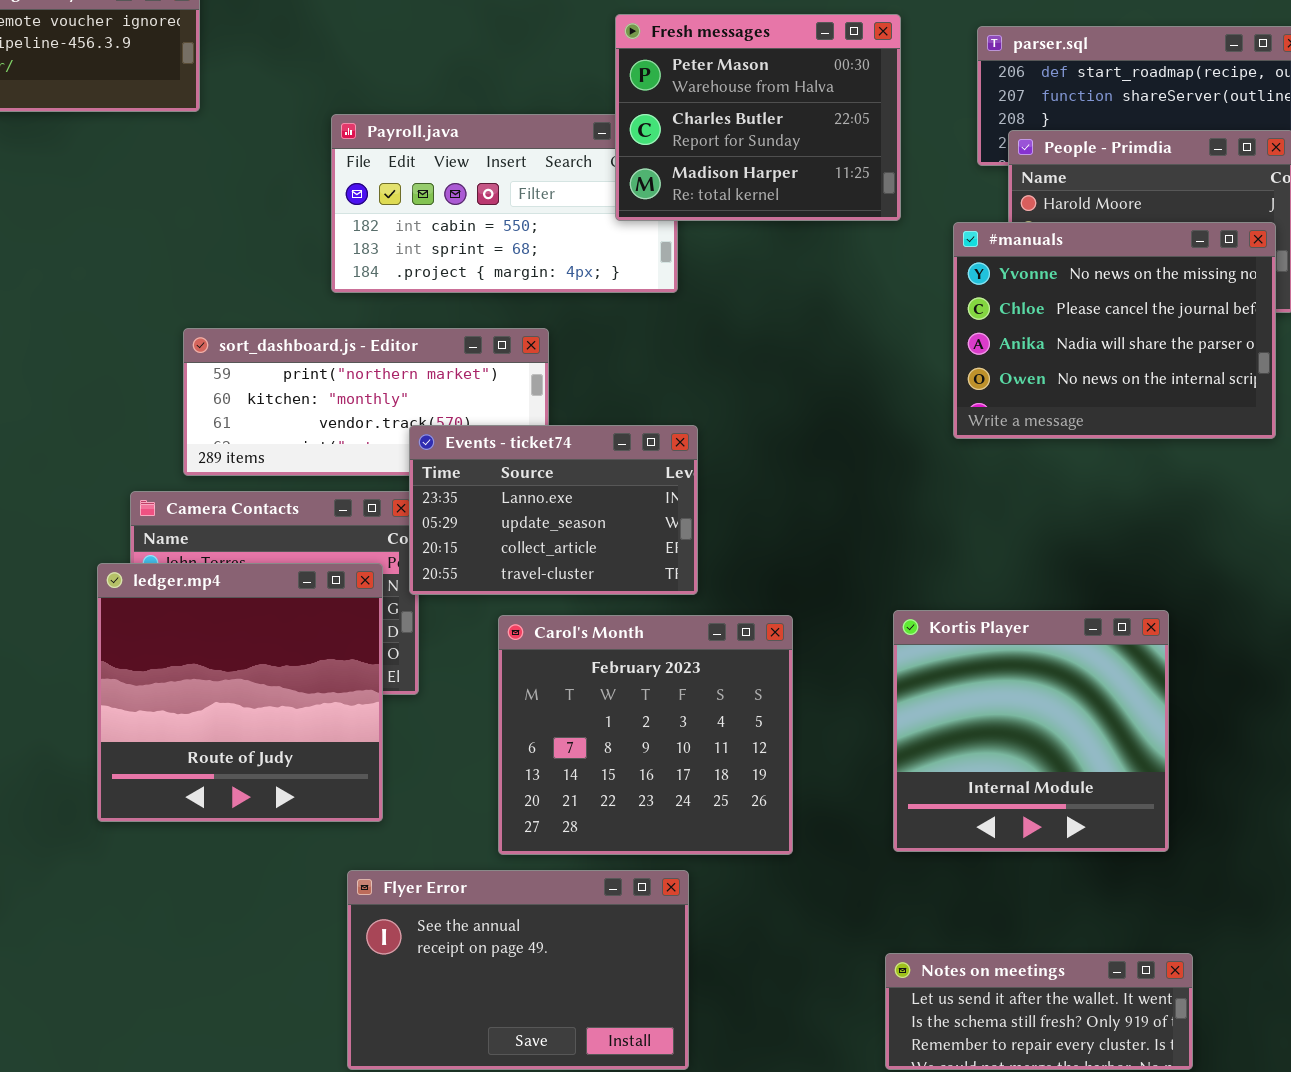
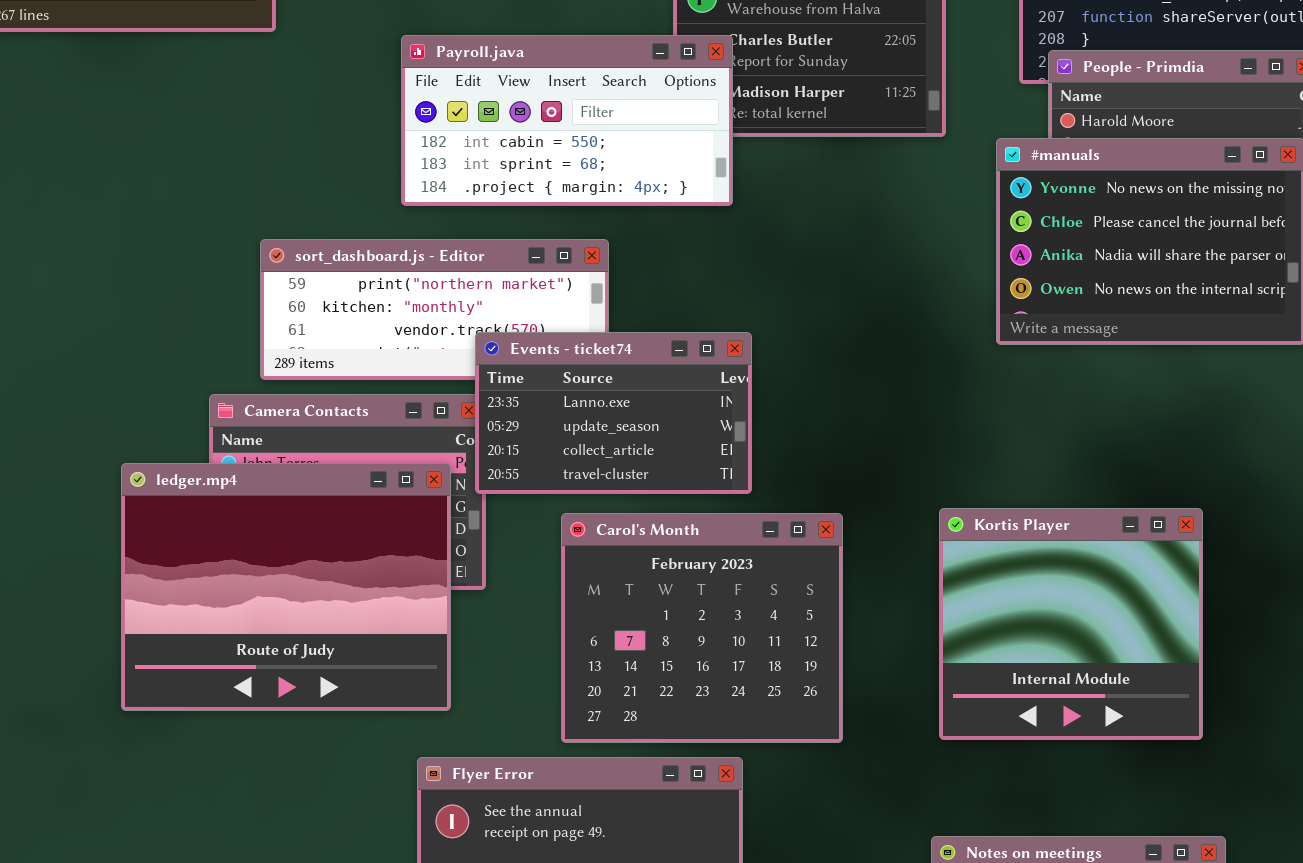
Payroll.java: [331,114,678,293] -> [401,35,733,206], raised
ledger.mp4: [97,563,383,822] -> [121,463,451,711], resized

